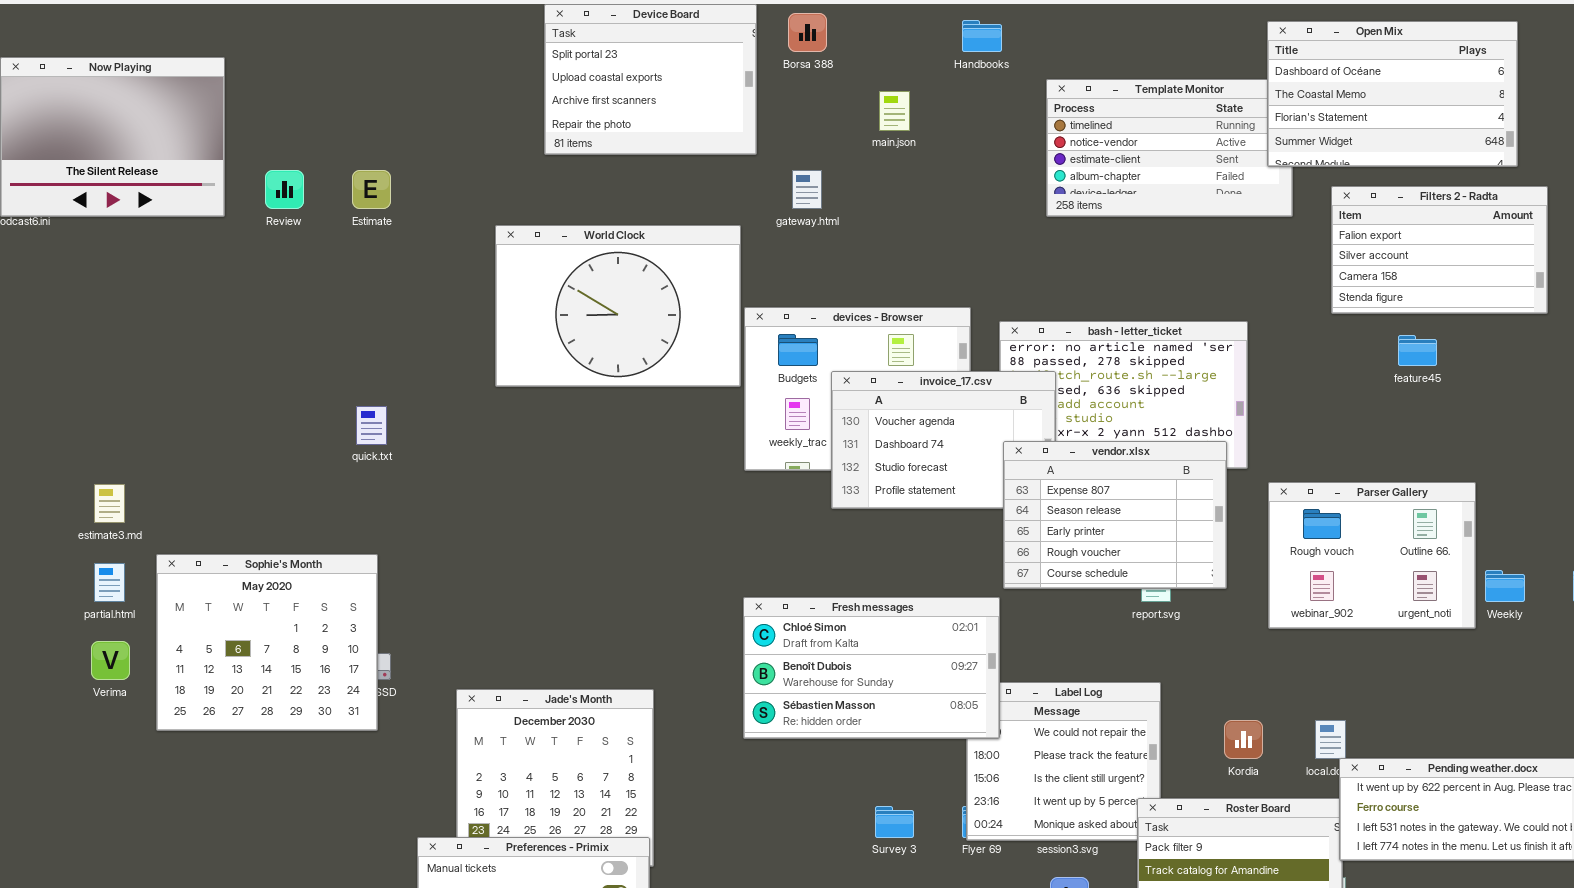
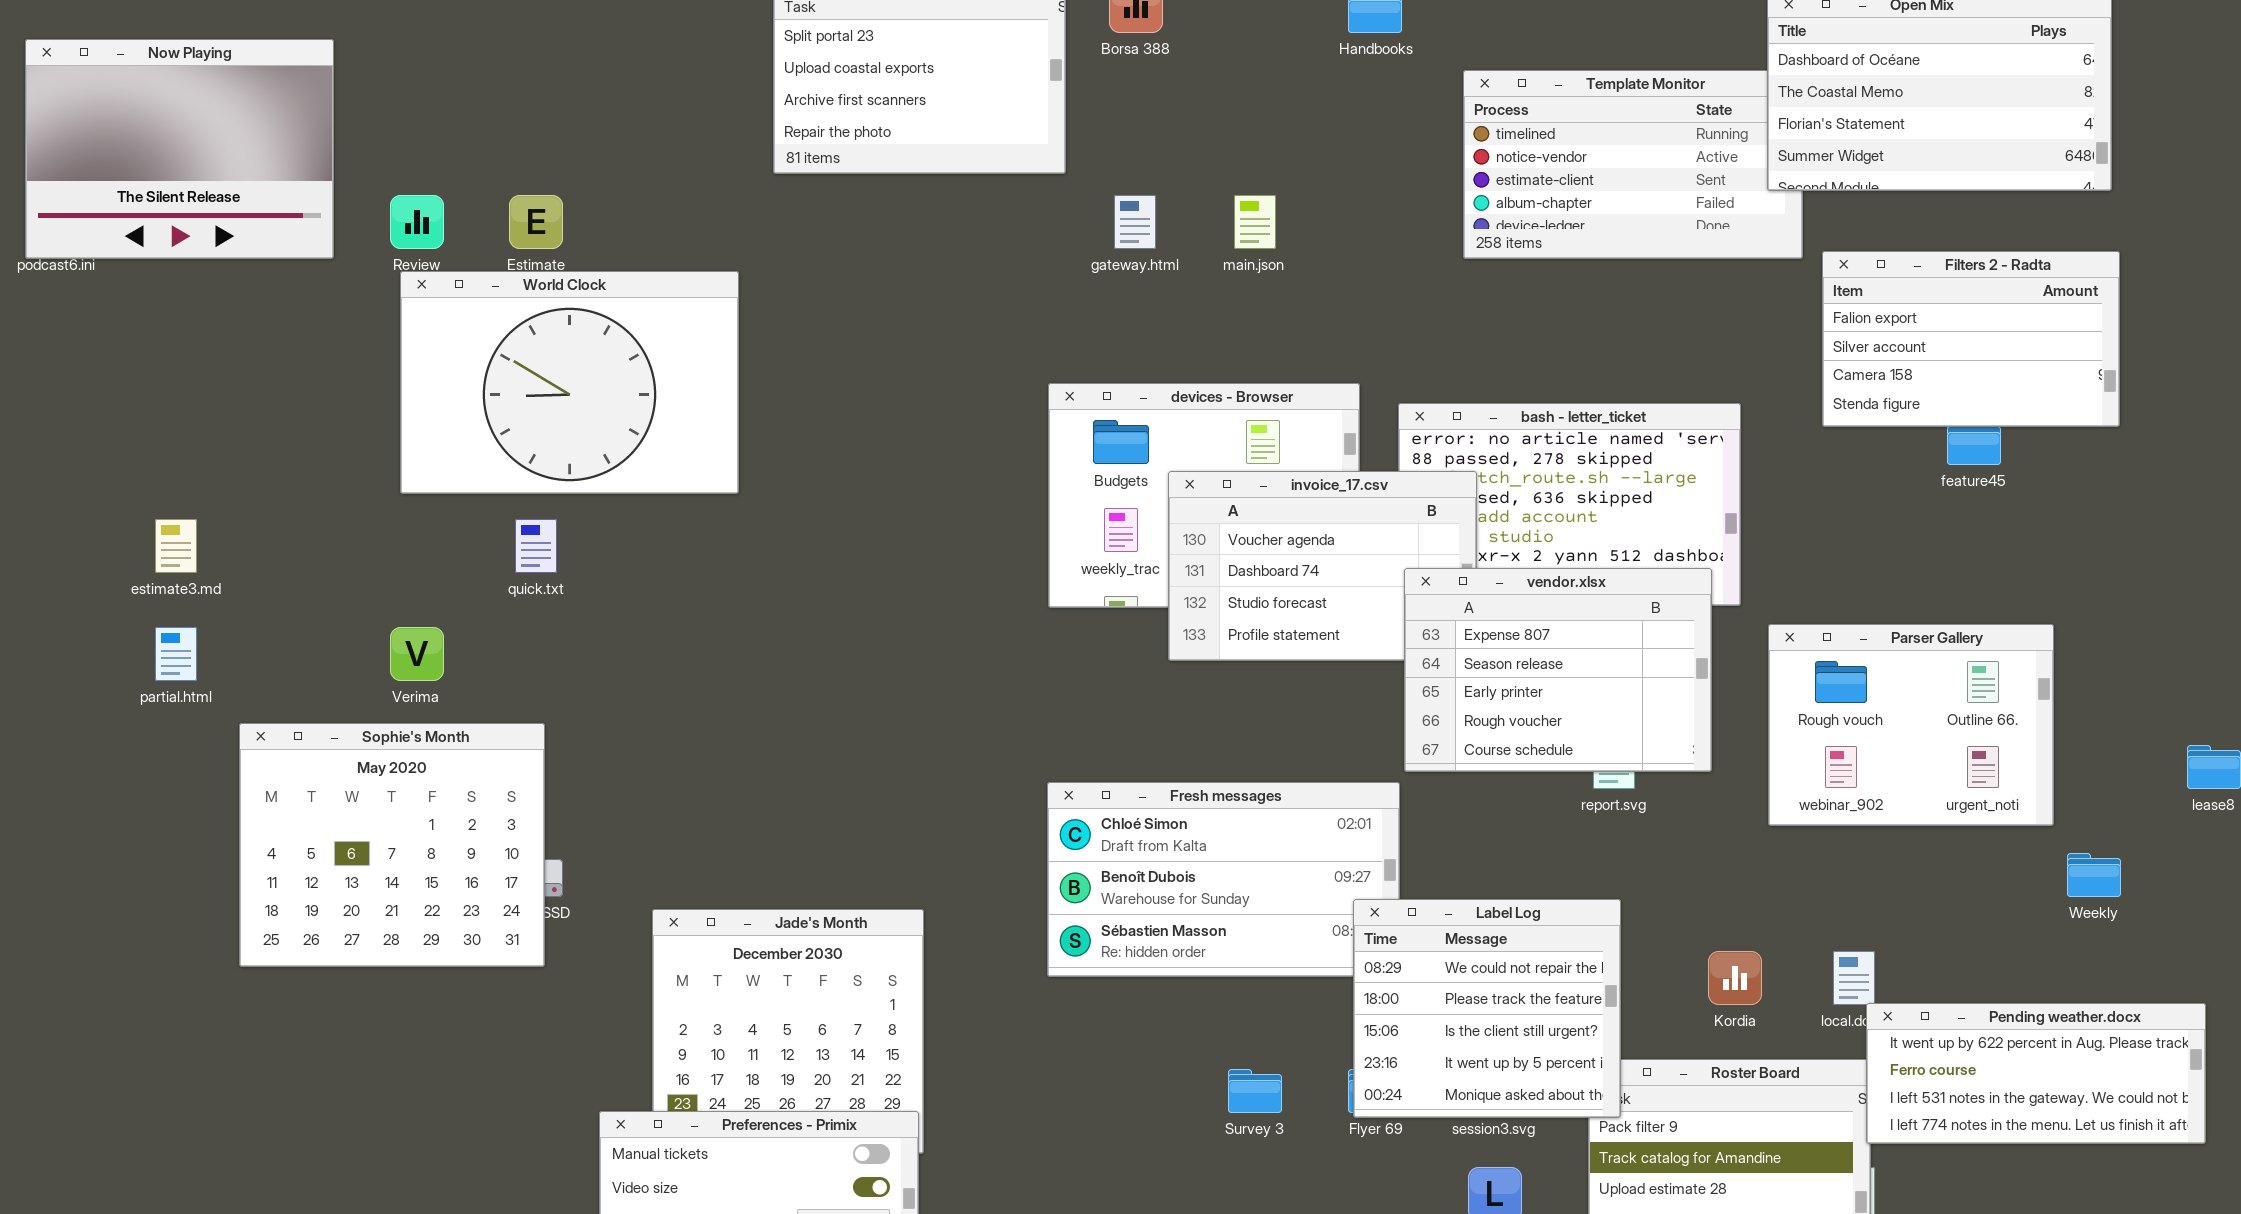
main.json: [879,91,910,131] -> [1234,195,1276,249], moved
Filters 2 - Radta: [1331,186,1548,314] -> [1822,251,2120,427], moved
World Clock: [495,225,741,387] -> [400,271,739,494], moved
estimate3.md: [94,484,125,523] -> [155,519,197,573], moved
partial.html: [94,563,125,602] -> [155,627,197,681], moved
Weekly: [1485,570,1525,602] -> [2067,853,2121,897], moved
Verima: [91,641,130,680] -> [390,627,444,681], moved
Label Log: [966,682,1161,841] -> [1353,899,1621,1118], raised

